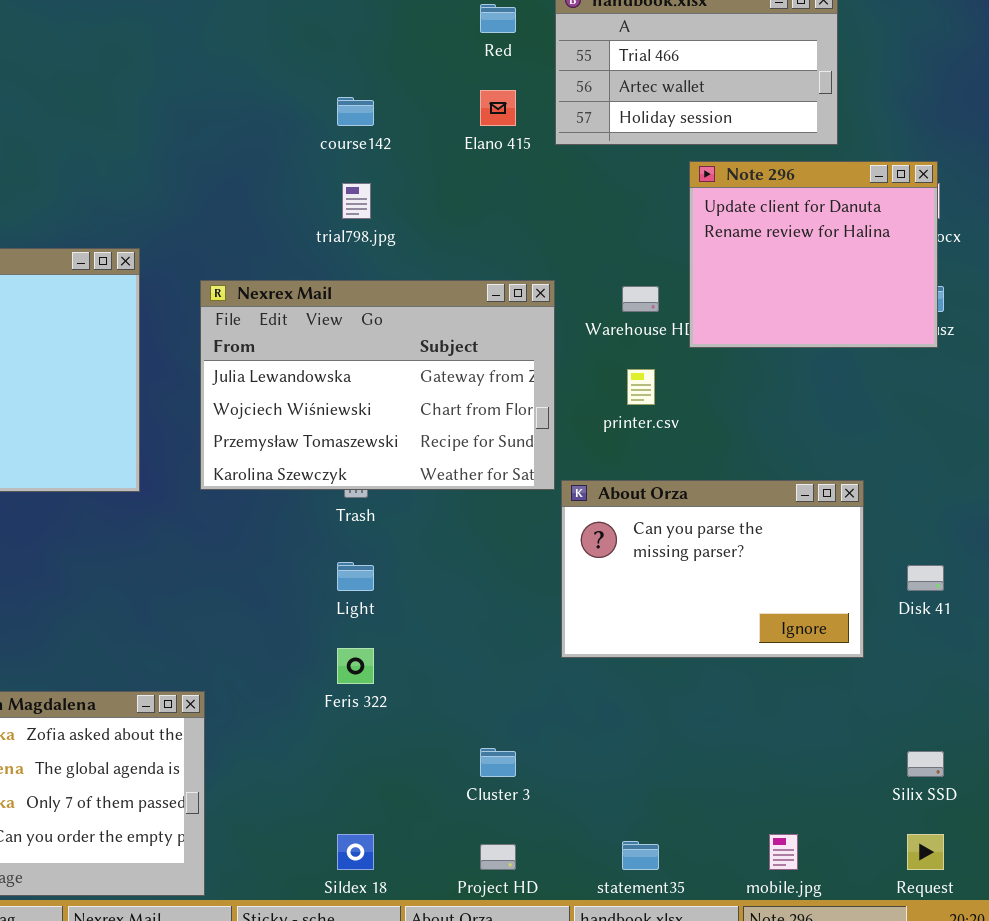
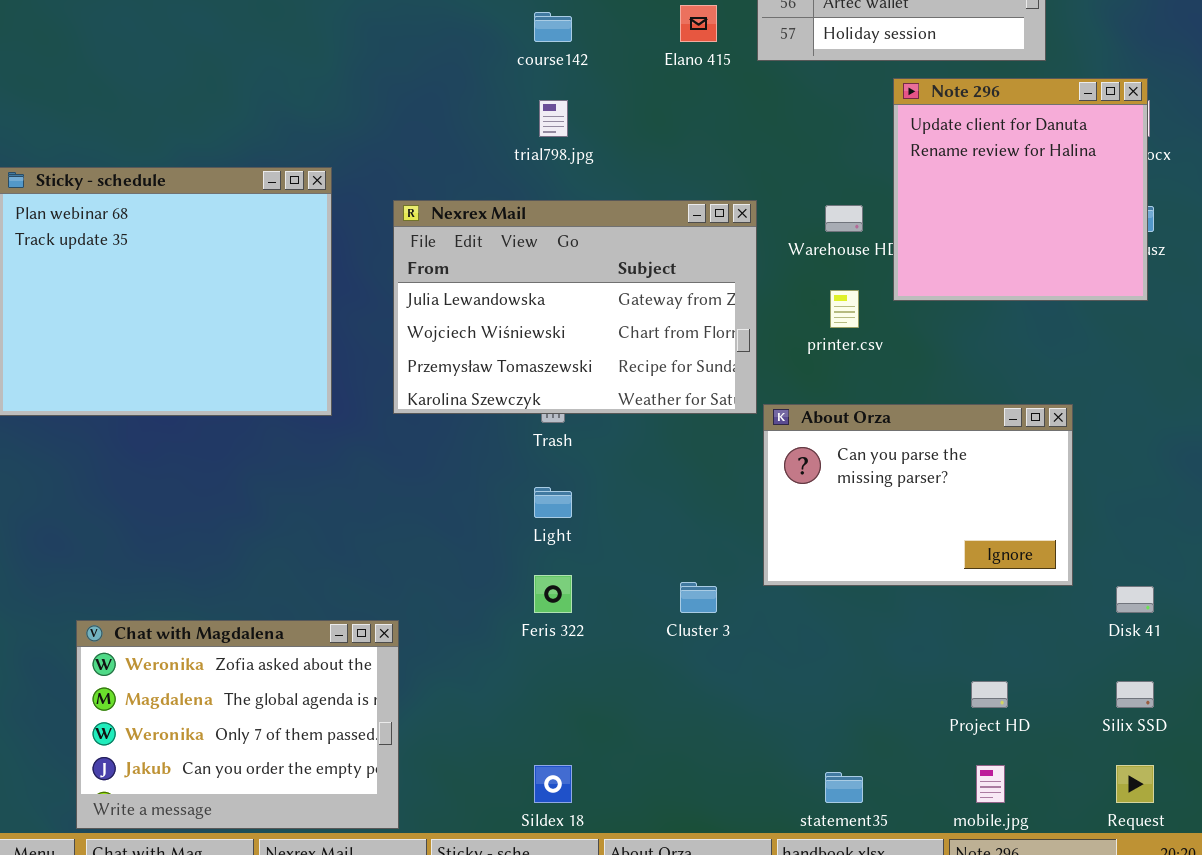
Note 296: [689,161,938,348] -> [893,78,1148,301], resized
Disk 41: [907,565,944,591] -> [1116,586,1154,613], moved
Cluster 3: [480,748,516,777] -> [680,582,717,613], moved
Project HD: [480,844,516,870] -> [971,681,1008,708], moved

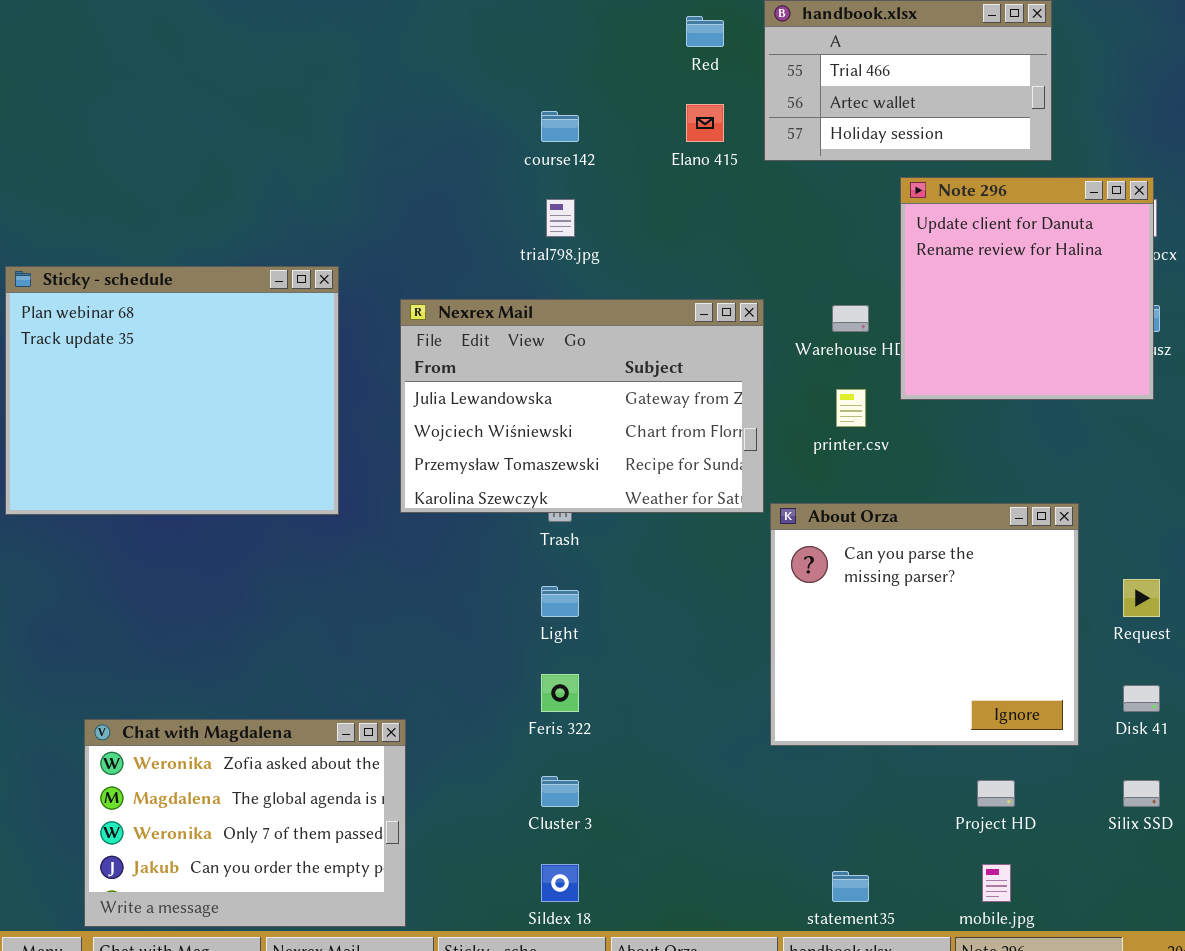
About Orza: [763,404,1073,586] -> [770,503,1079,746], resized
Cluster 3: [680,582,717,613] -> [541,776,579,807], moved
Request: [1116,765,1154,803] -> [1123,579,1160,617], moved

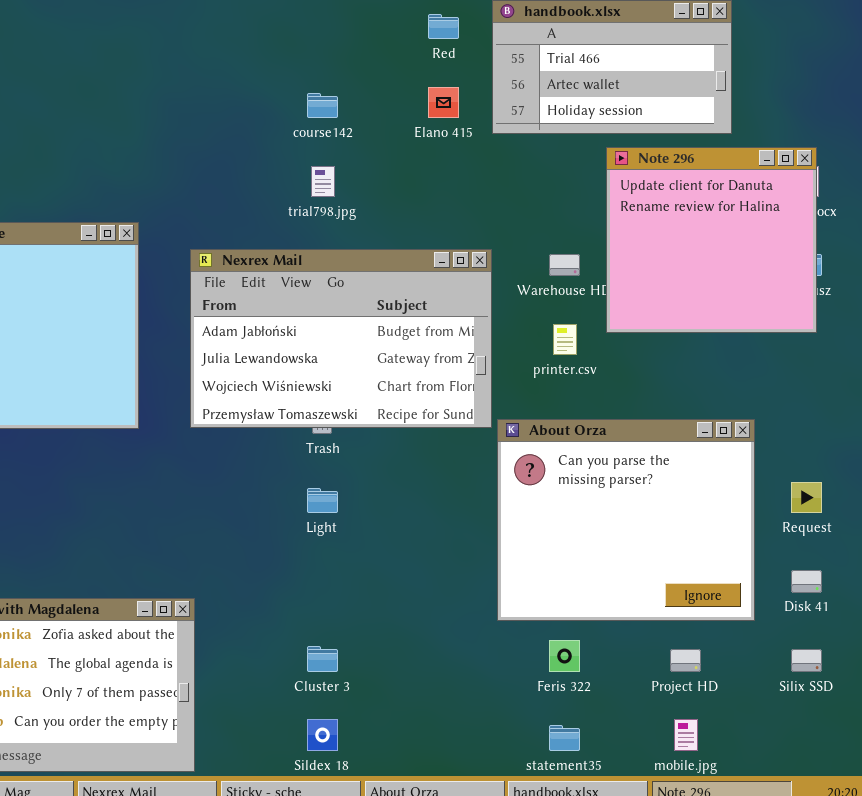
Nexrex Mail: [400,299,764,513] -> [190,249,492,428], scrolled up 1 row
Feris 322: [541,674,579,712] -> [549,640,580,672], moved

